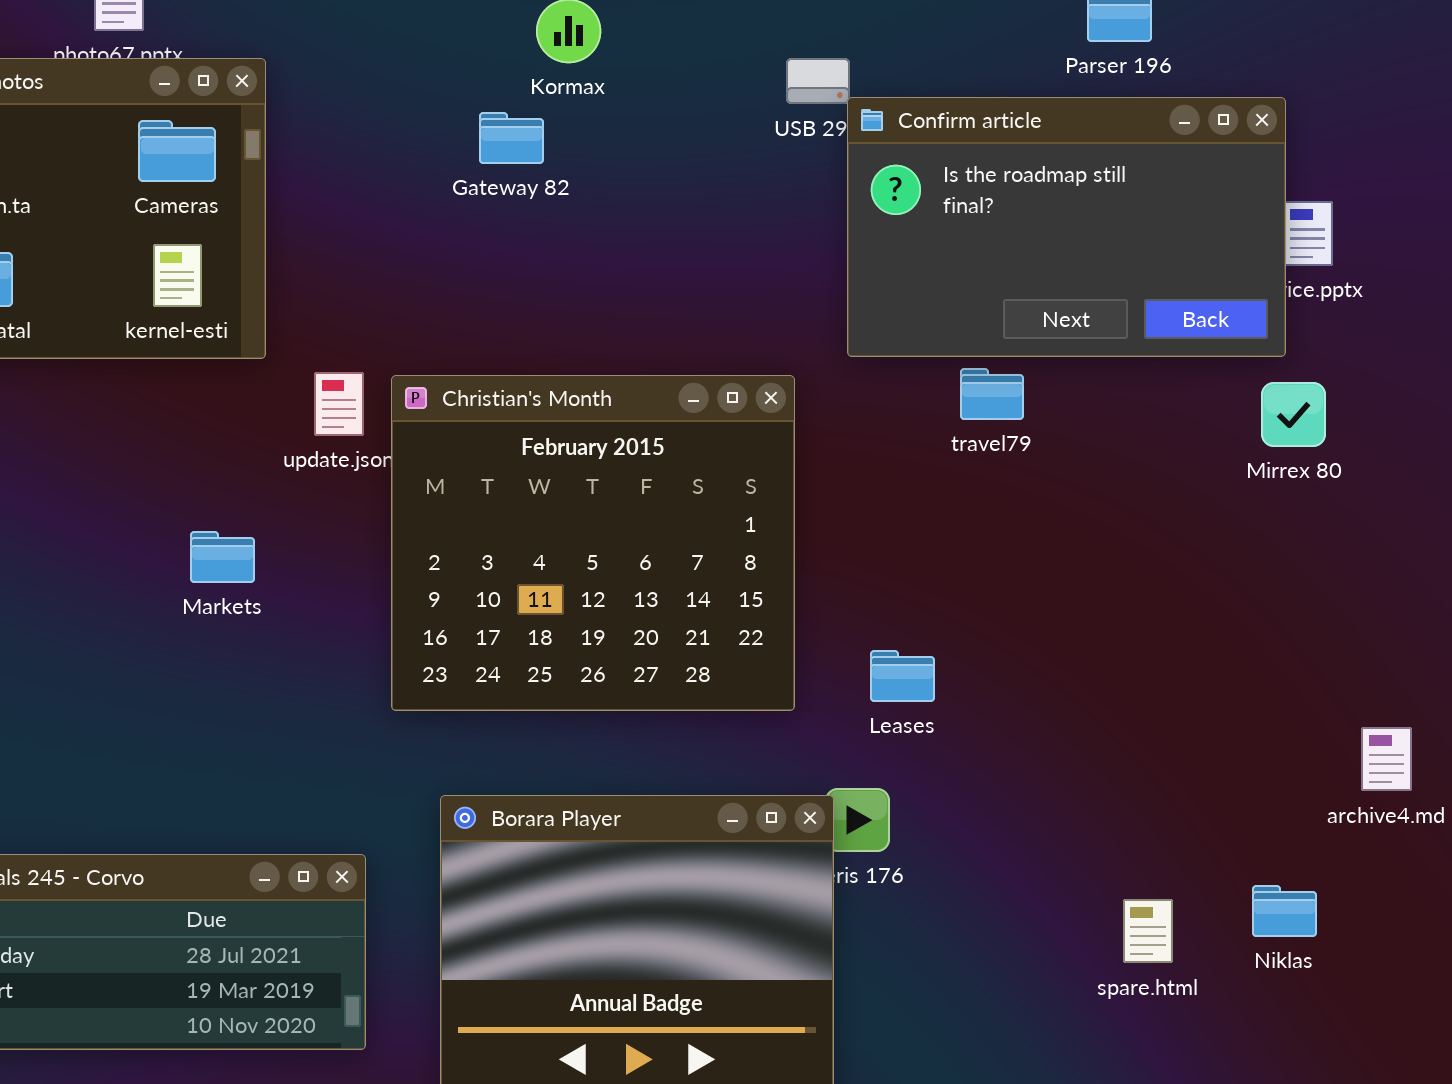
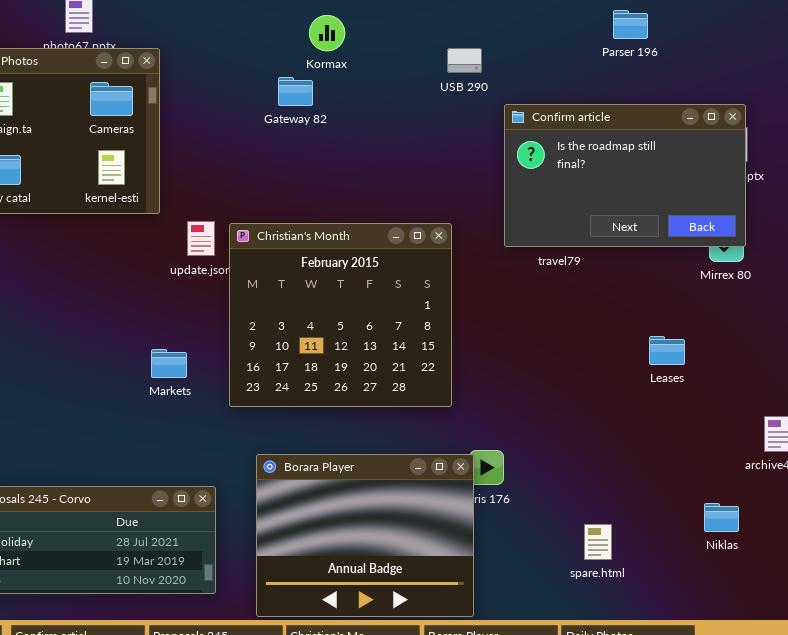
Confirm article: [847,97,1286,357] -> [504,104,746,247], moved
Markets: [190,531,255,583] -> [151,349,187,378], moved
Leases: [870,650,935,702] -> [649,336,685,365], moved
spare.html: [1123,899,1173,963] -> [584,524,612,560], moved

